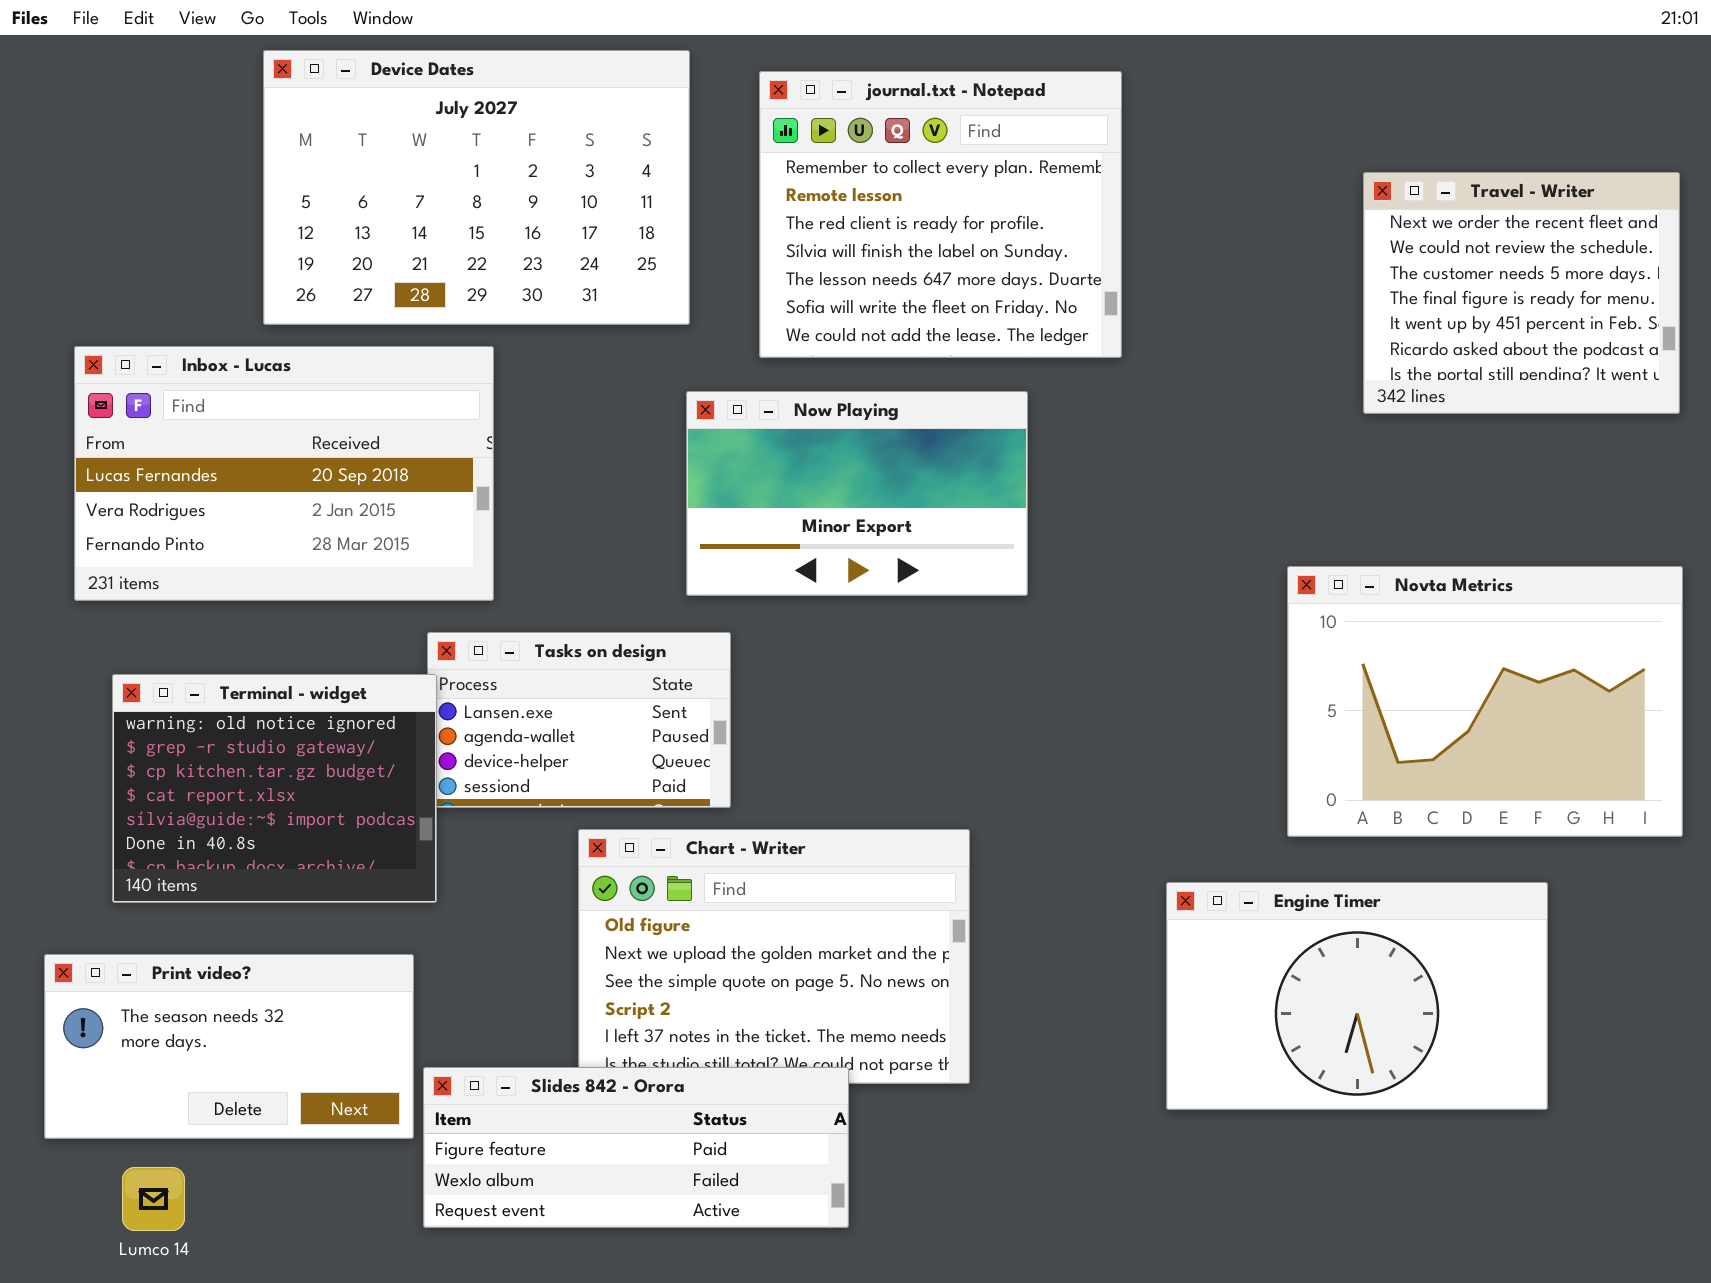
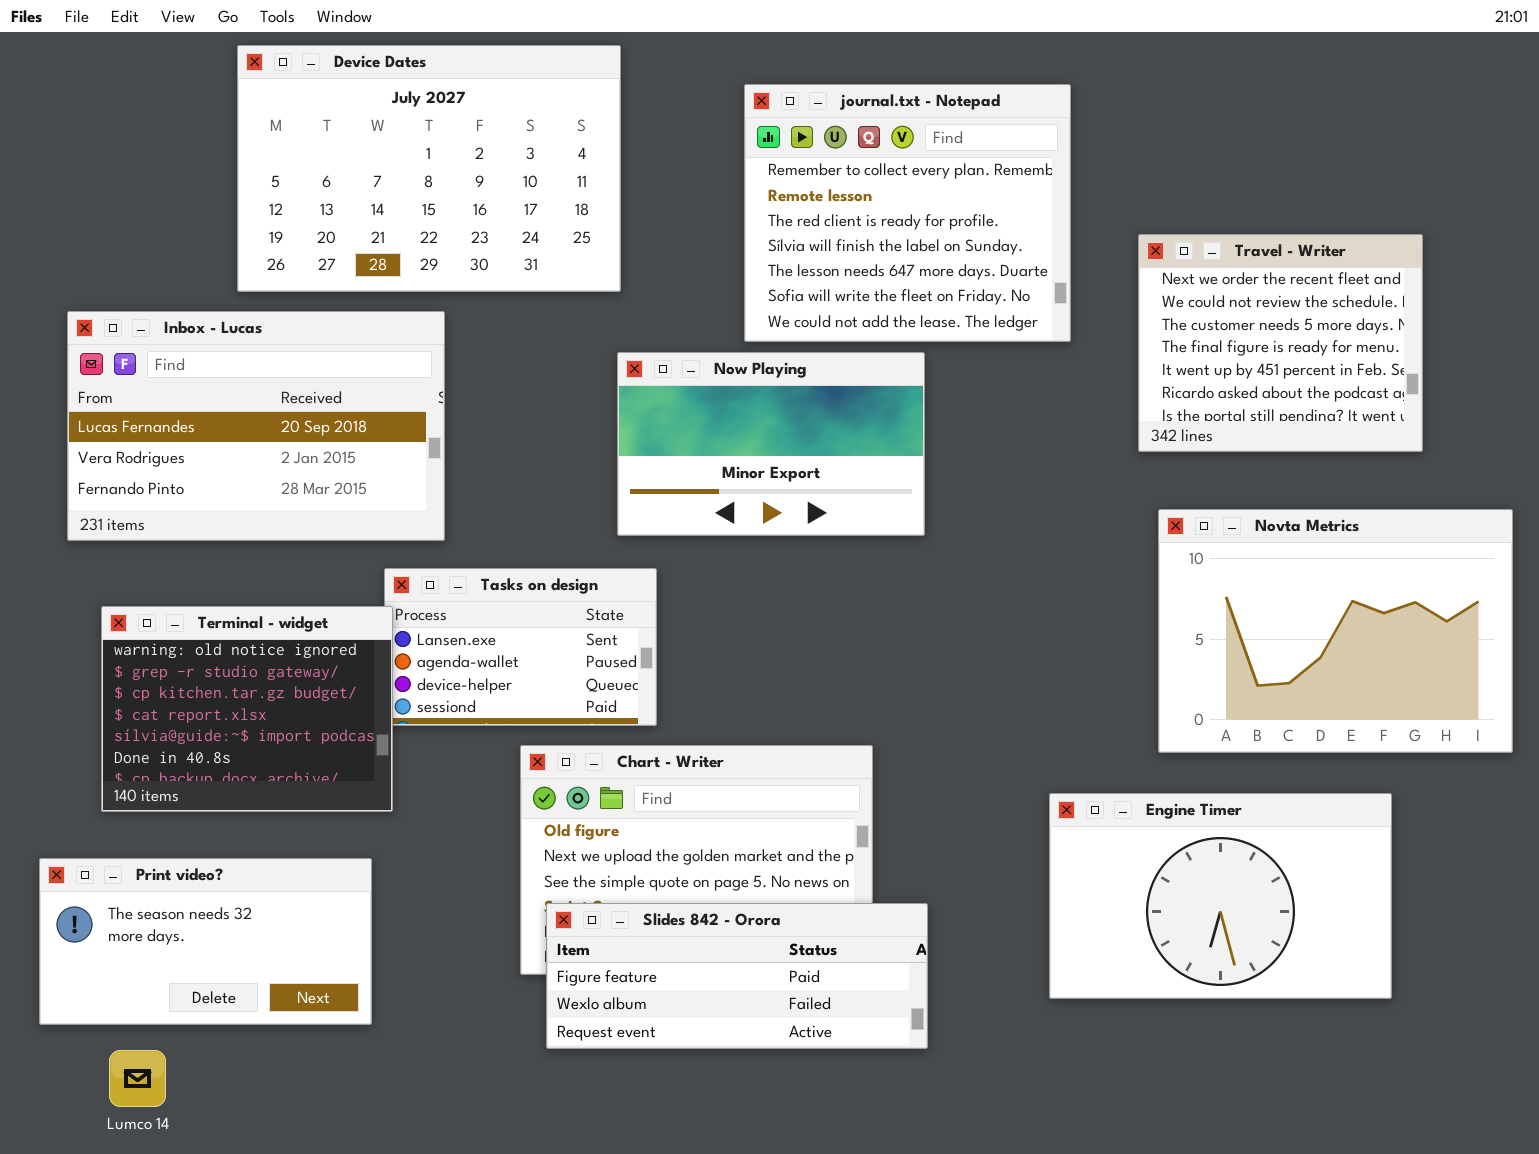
journal.txt - Notepad: [759,71,1122,358] -> [744,84,1071,342], moved
Travel - Writer: [1363,172,1680,414] -> [1138,234,1423,452], moved
Slides 842 - Orora: [423,1067,849,1228] -> [546,903,928,1049], moved

